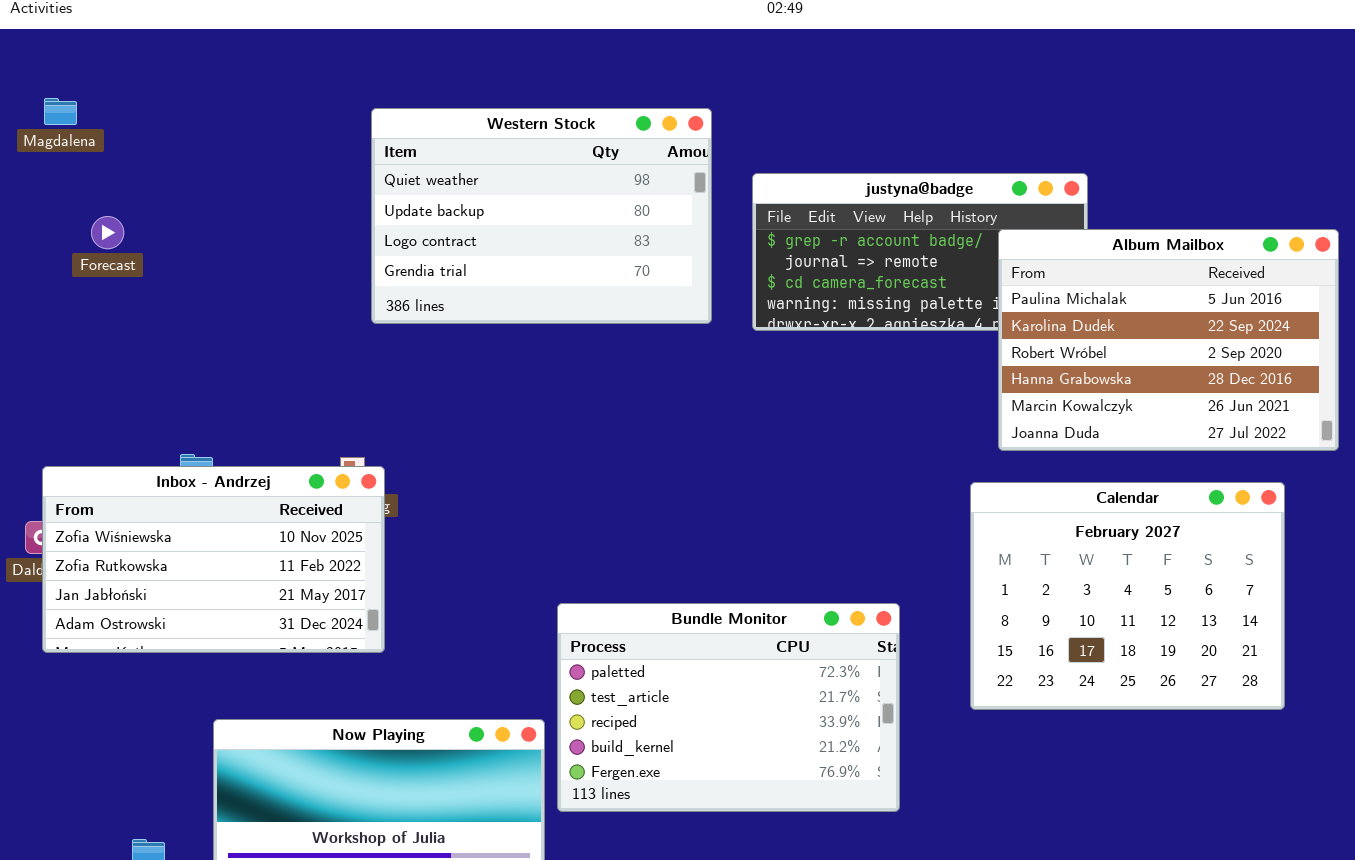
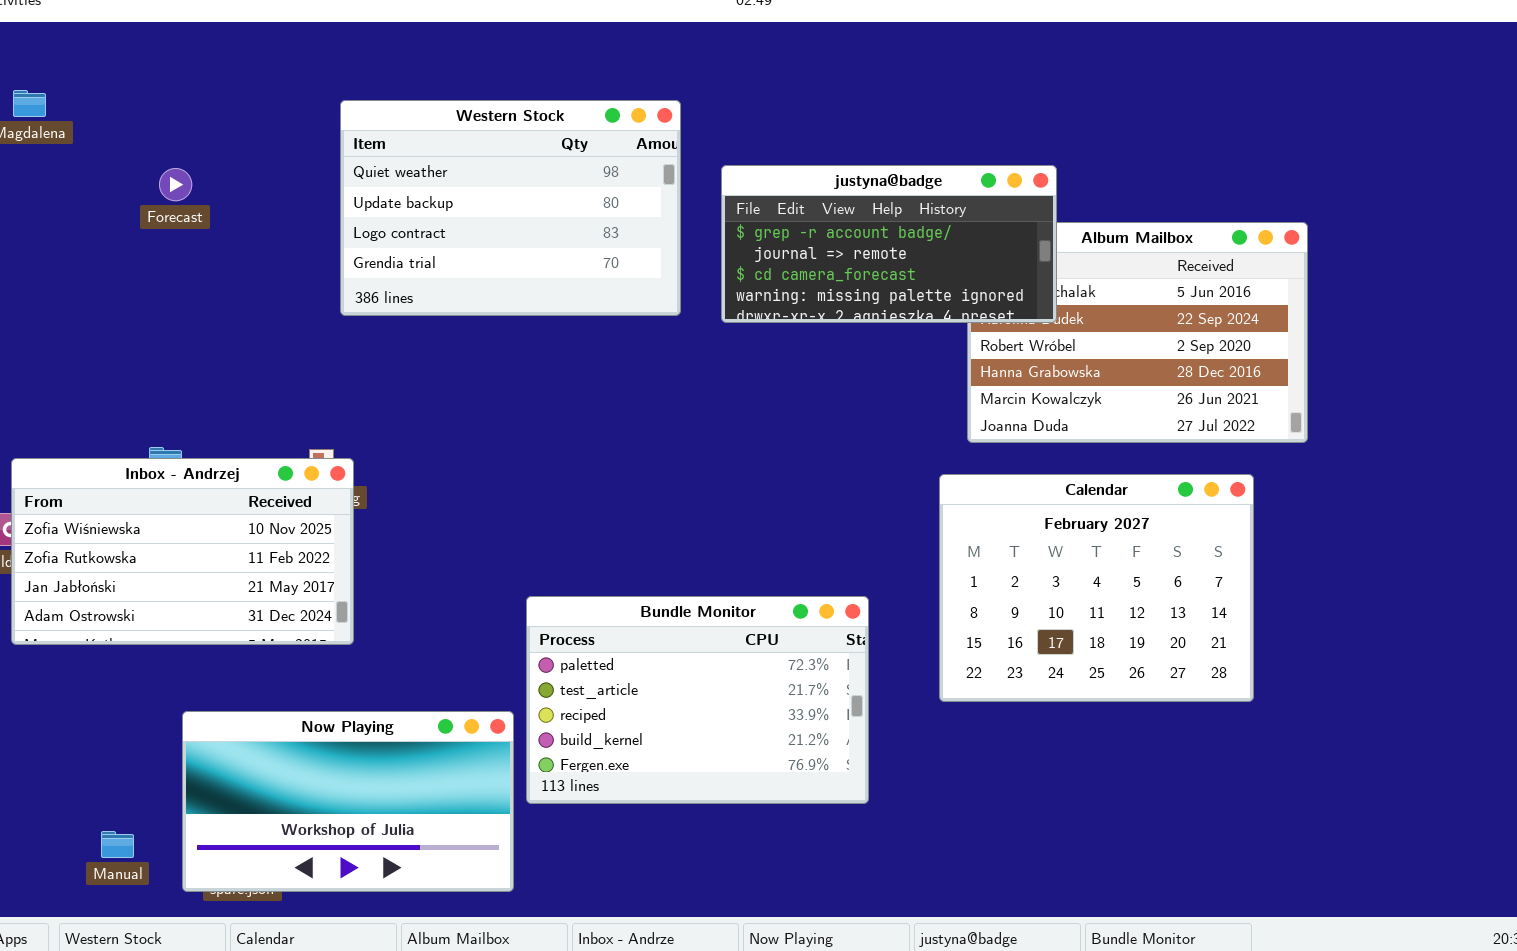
justyna@badge: [752,173,1088,331] -> [721,165,1057,323], raised
Forecast: [91,216,124,249] -> [159,168,192,201], moved

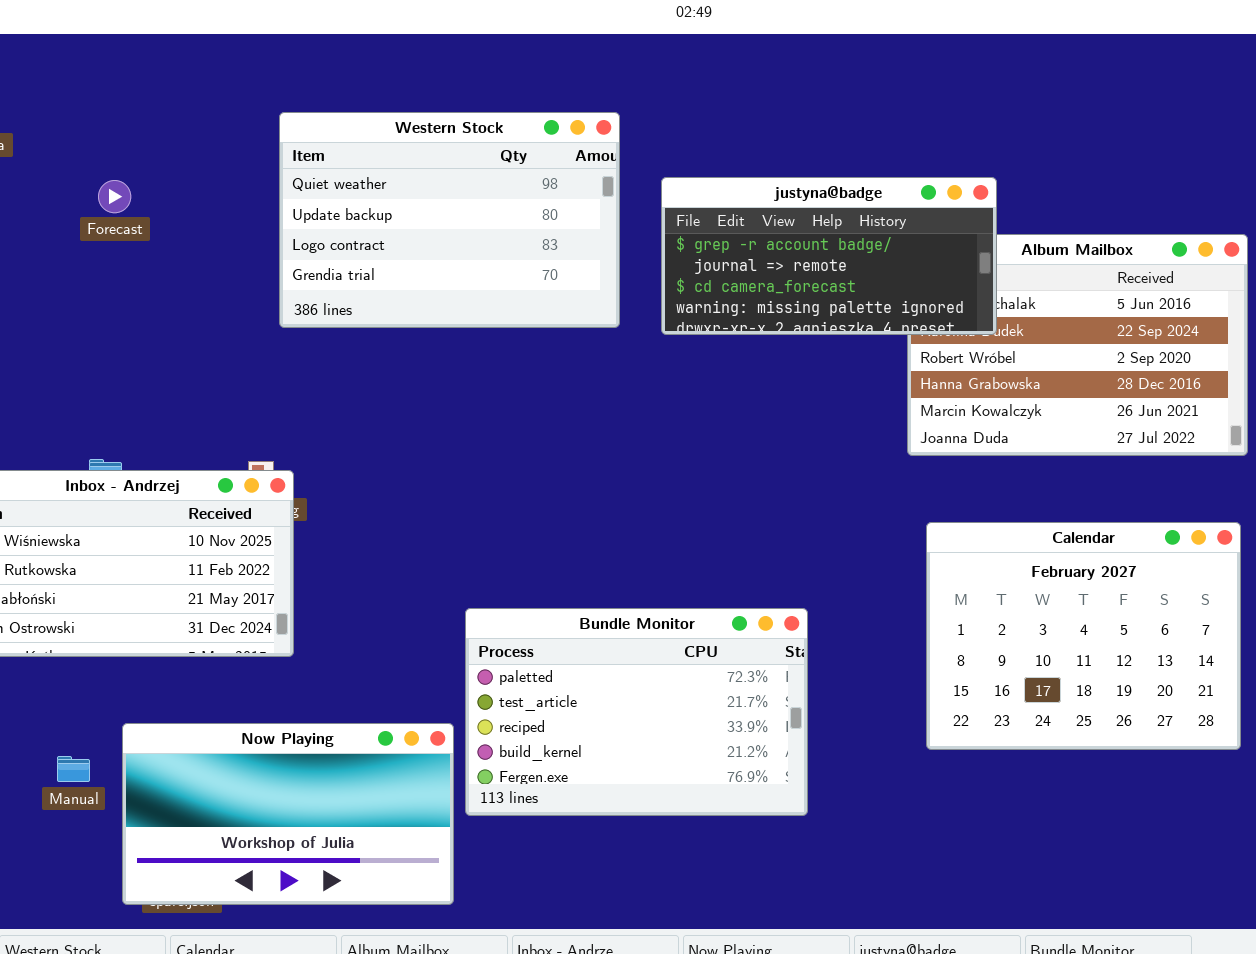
Calendar: [939,474,1254,702] -> [926,522,1241,750], moved
Manual: [101,831,134,858] -> [57,756,90,782], moved

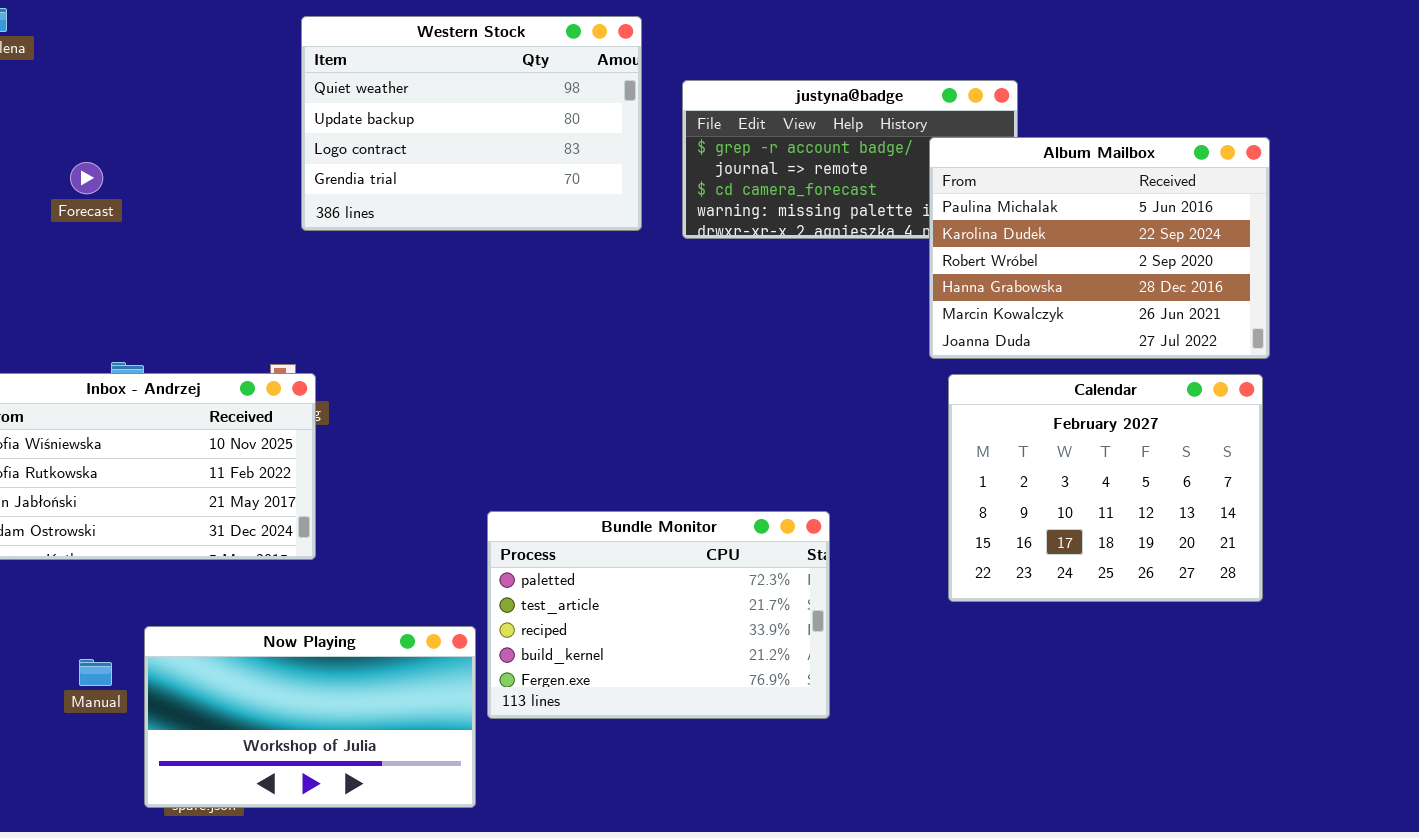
Forecast: [98,180,131,213] -> [70,162,103,194], moved
Album Mailbox: [907,234,1248,456] -> [929,137,1270,359], raised
Calendar: [926,522,1241,750] -> [948,374,1263,602], moved

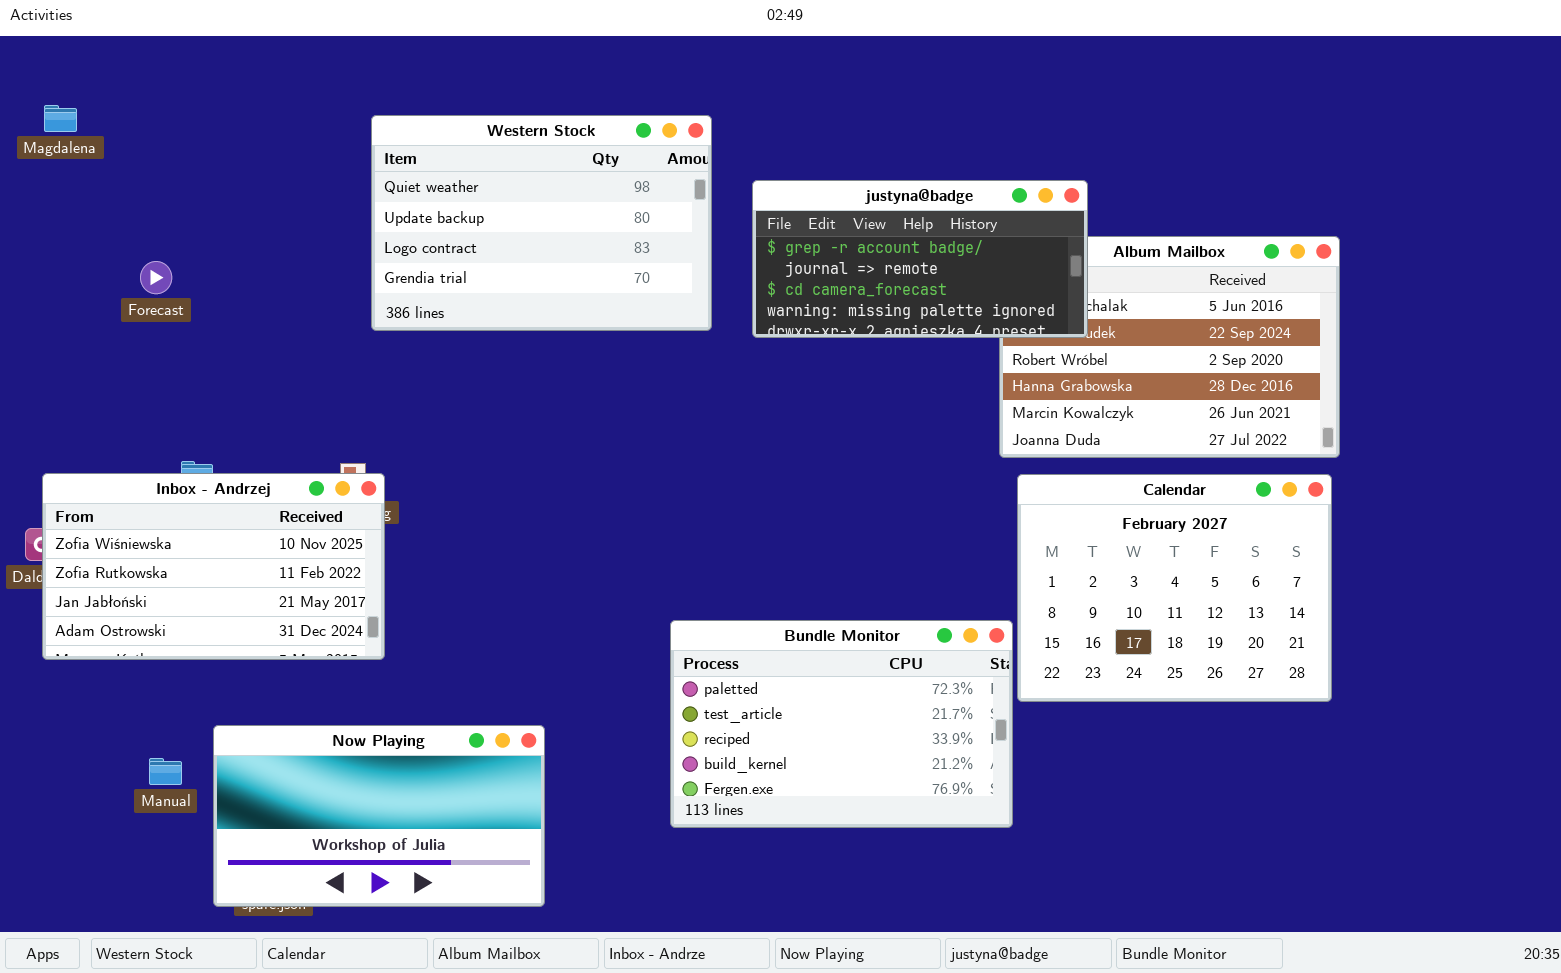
justyna@badge: [682,80,1018,239] -> [752,180,1088,338], raised
Bundle Monitor: [487,511,830,719] -> [670,620,1013,828], moved

